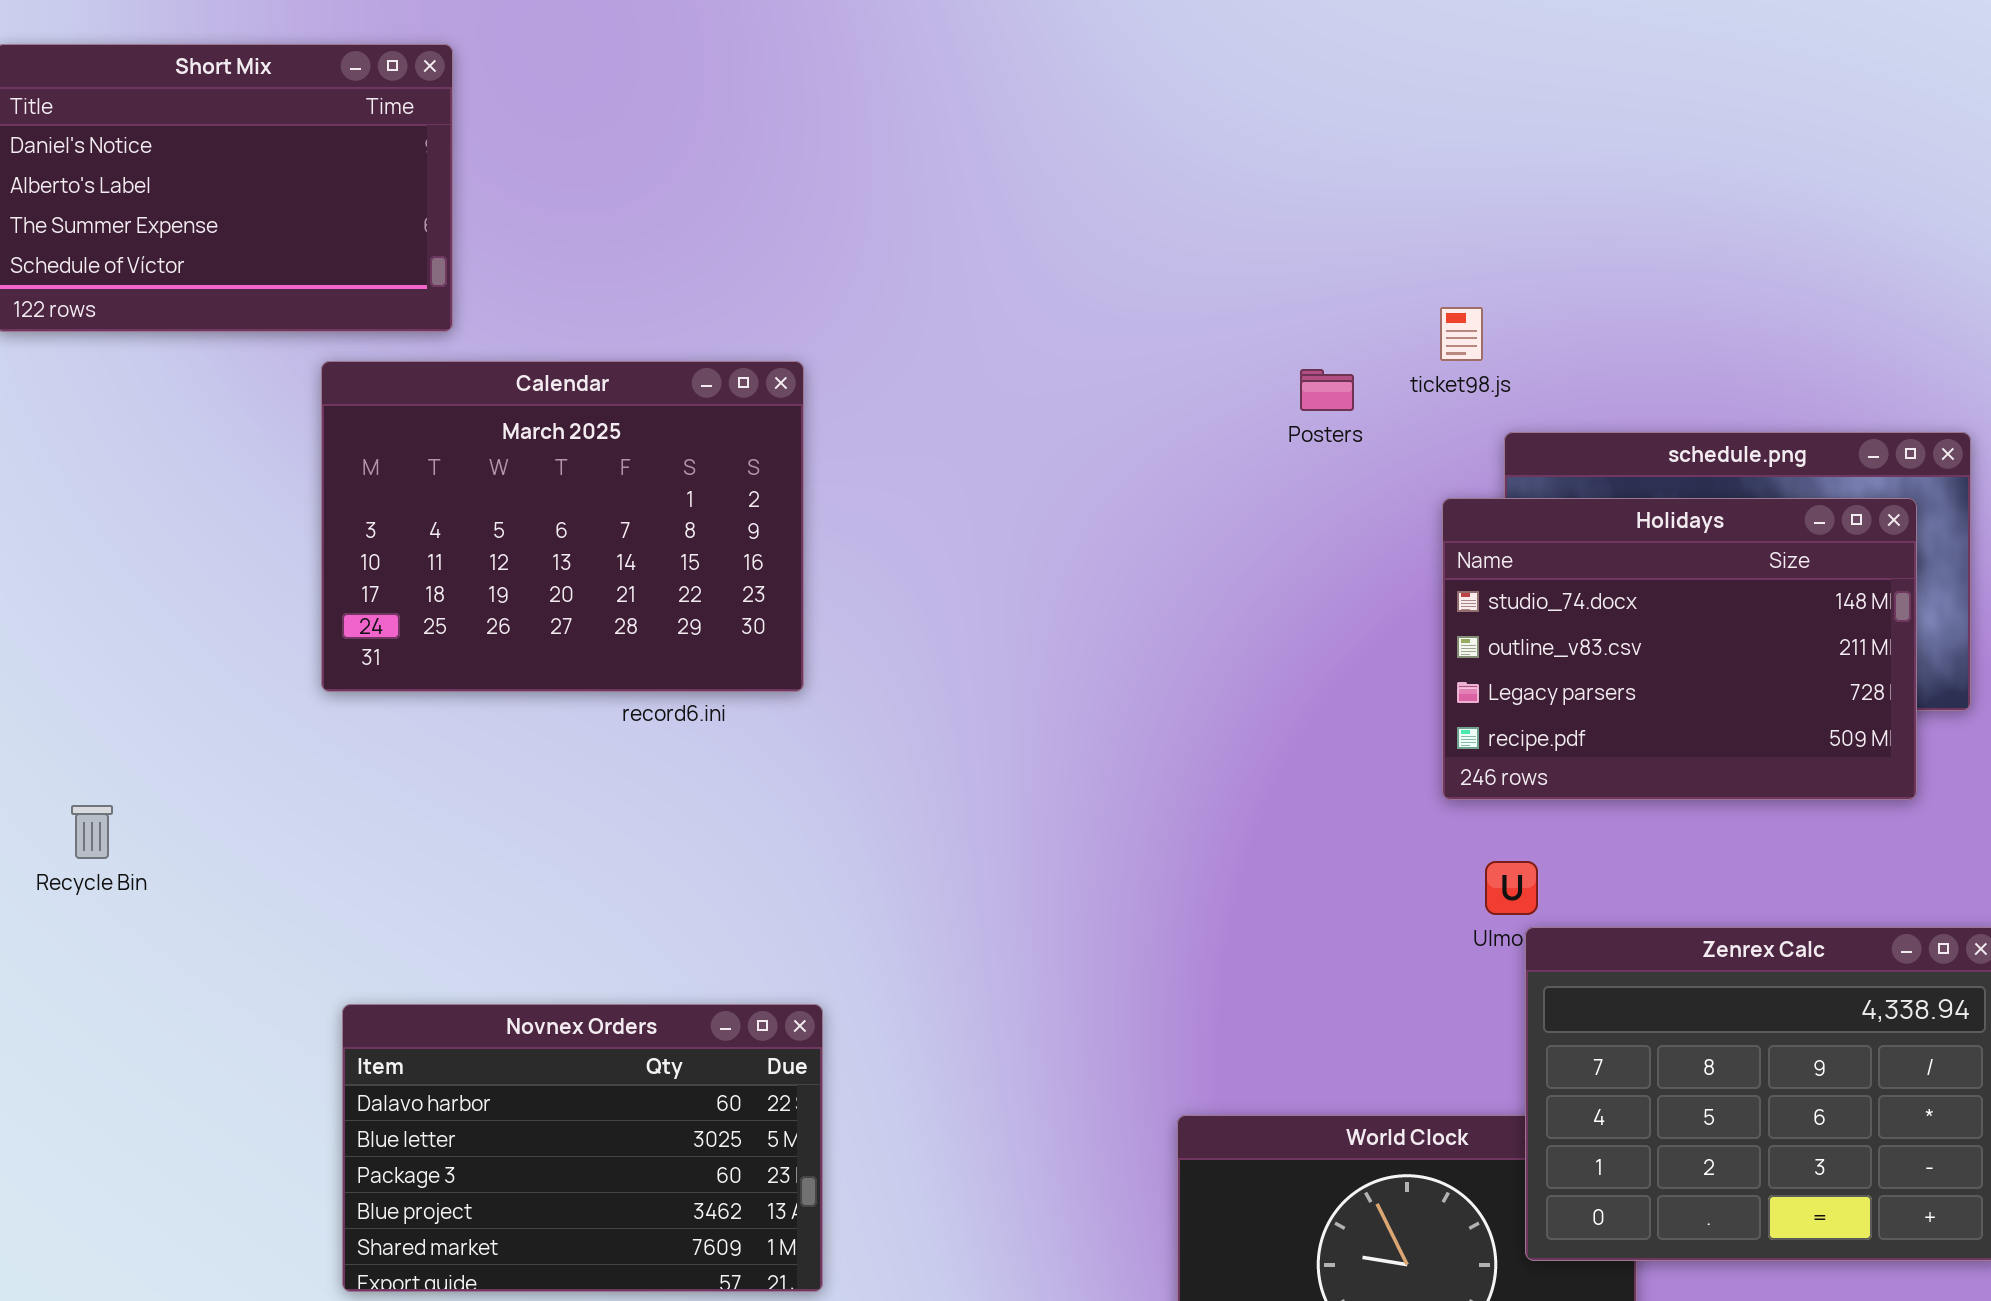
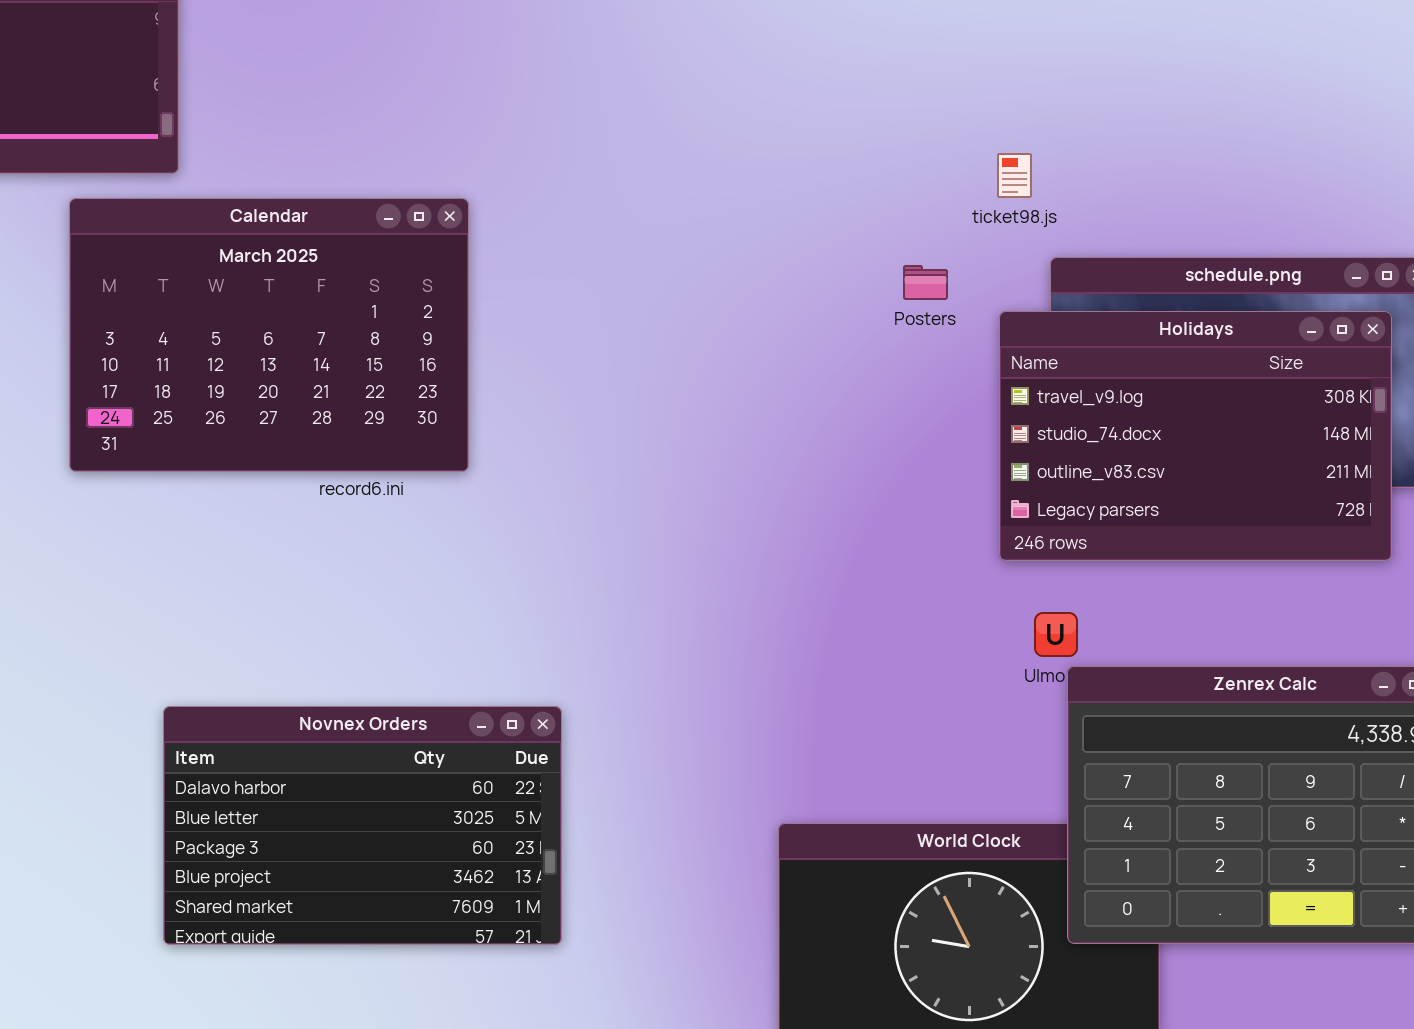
Posters: [1300,369,1354,411] -> [903,265,948,300], moved
Holidays: [1442,498,1917,800] -> [999,311,1392,561], scrolled up 1 row
Novnex Orders: [342,1004,823,1292] -> [163,706,562,945], moved

